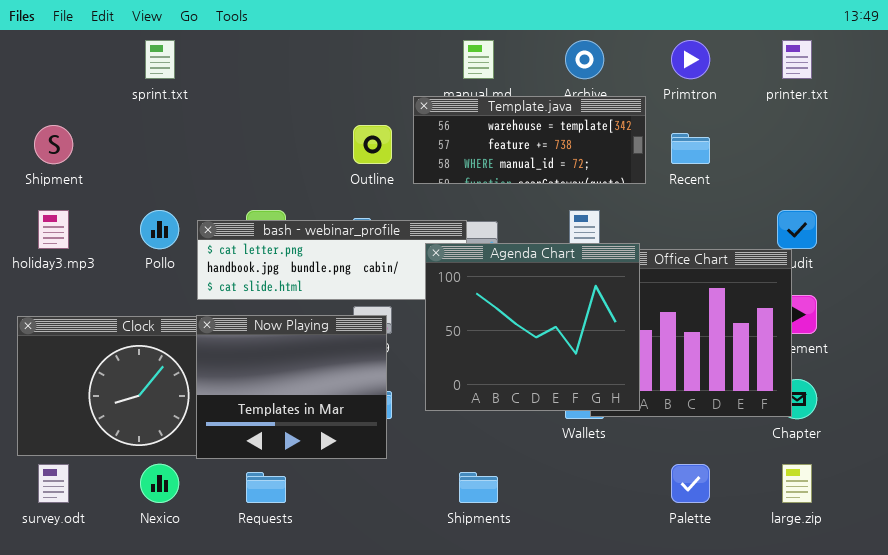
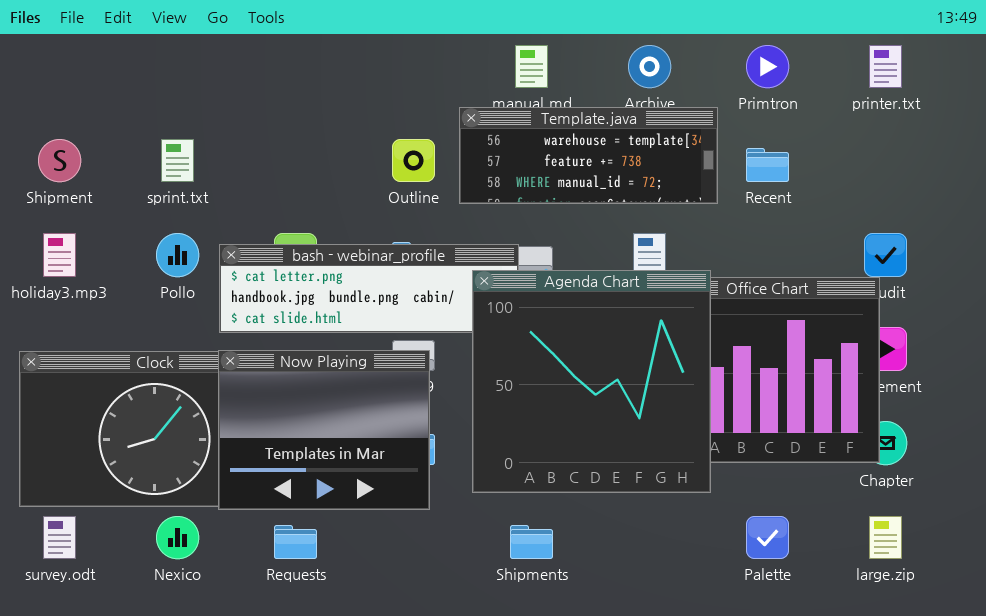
sprint.txt: [145,40,175,79] -> [161,139,194,182], moved
Agenda Chart: [425,243,640,411] -> [472,270,711,493], resized

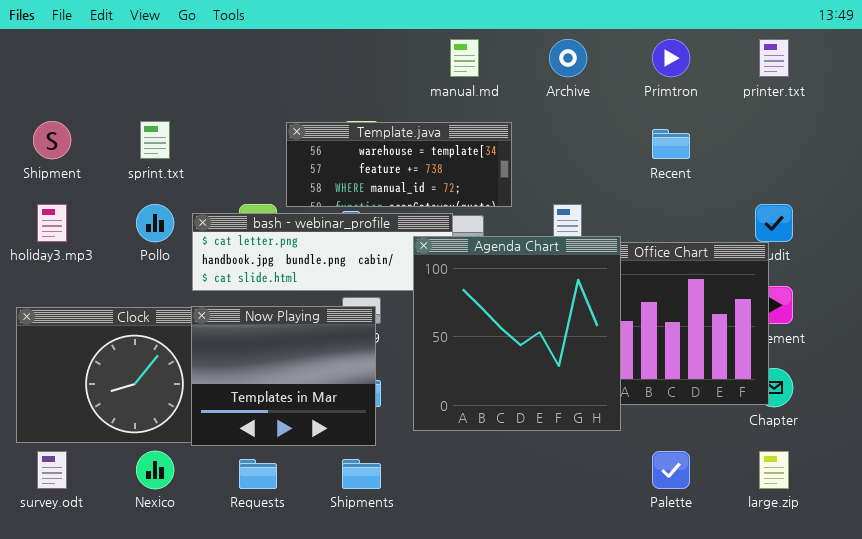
Template.java: [459,107,718,204] -> [286,122,512,207], moved
Shipments: [510,525,553,559] -> [342,459,381,489], moved

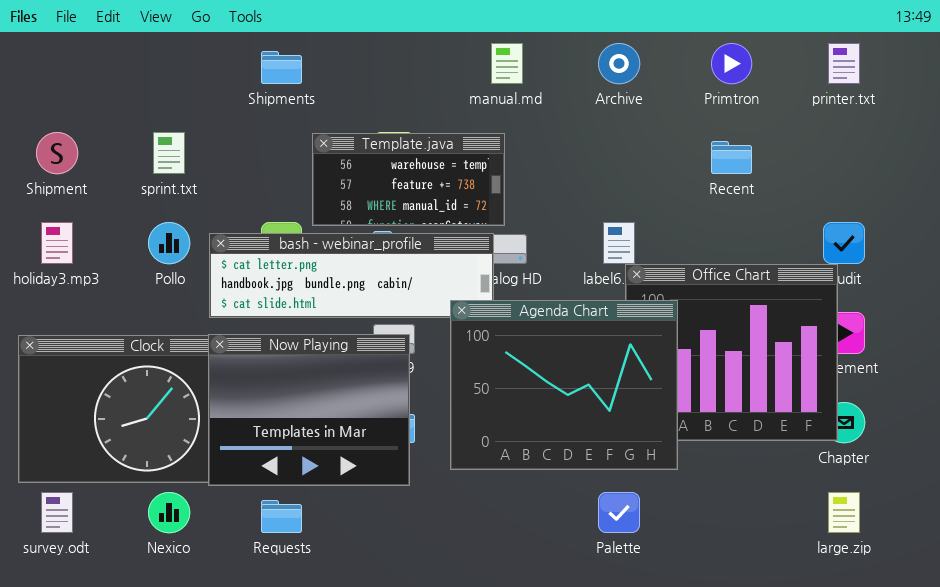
Template.java: [286,122,512,207] -> [312,133,505,226], resized
Agenda Chart: [413,236,621,431] -> [450,300,678,470], resized
Palette: [652,451,690,489] -> [598,492,640,533], moved
Shipments: [342,459,381,489] -> [261,51,302,84], moved

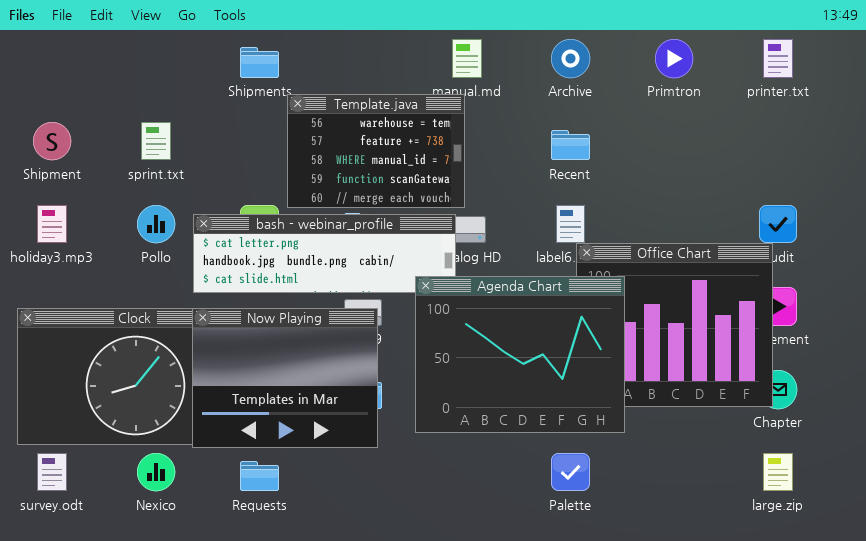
Template.java: [312,133,505,226] -> [287,94,465,208], resized
Recent: [711,141,752,174] -> [551,130,590,160], moved

